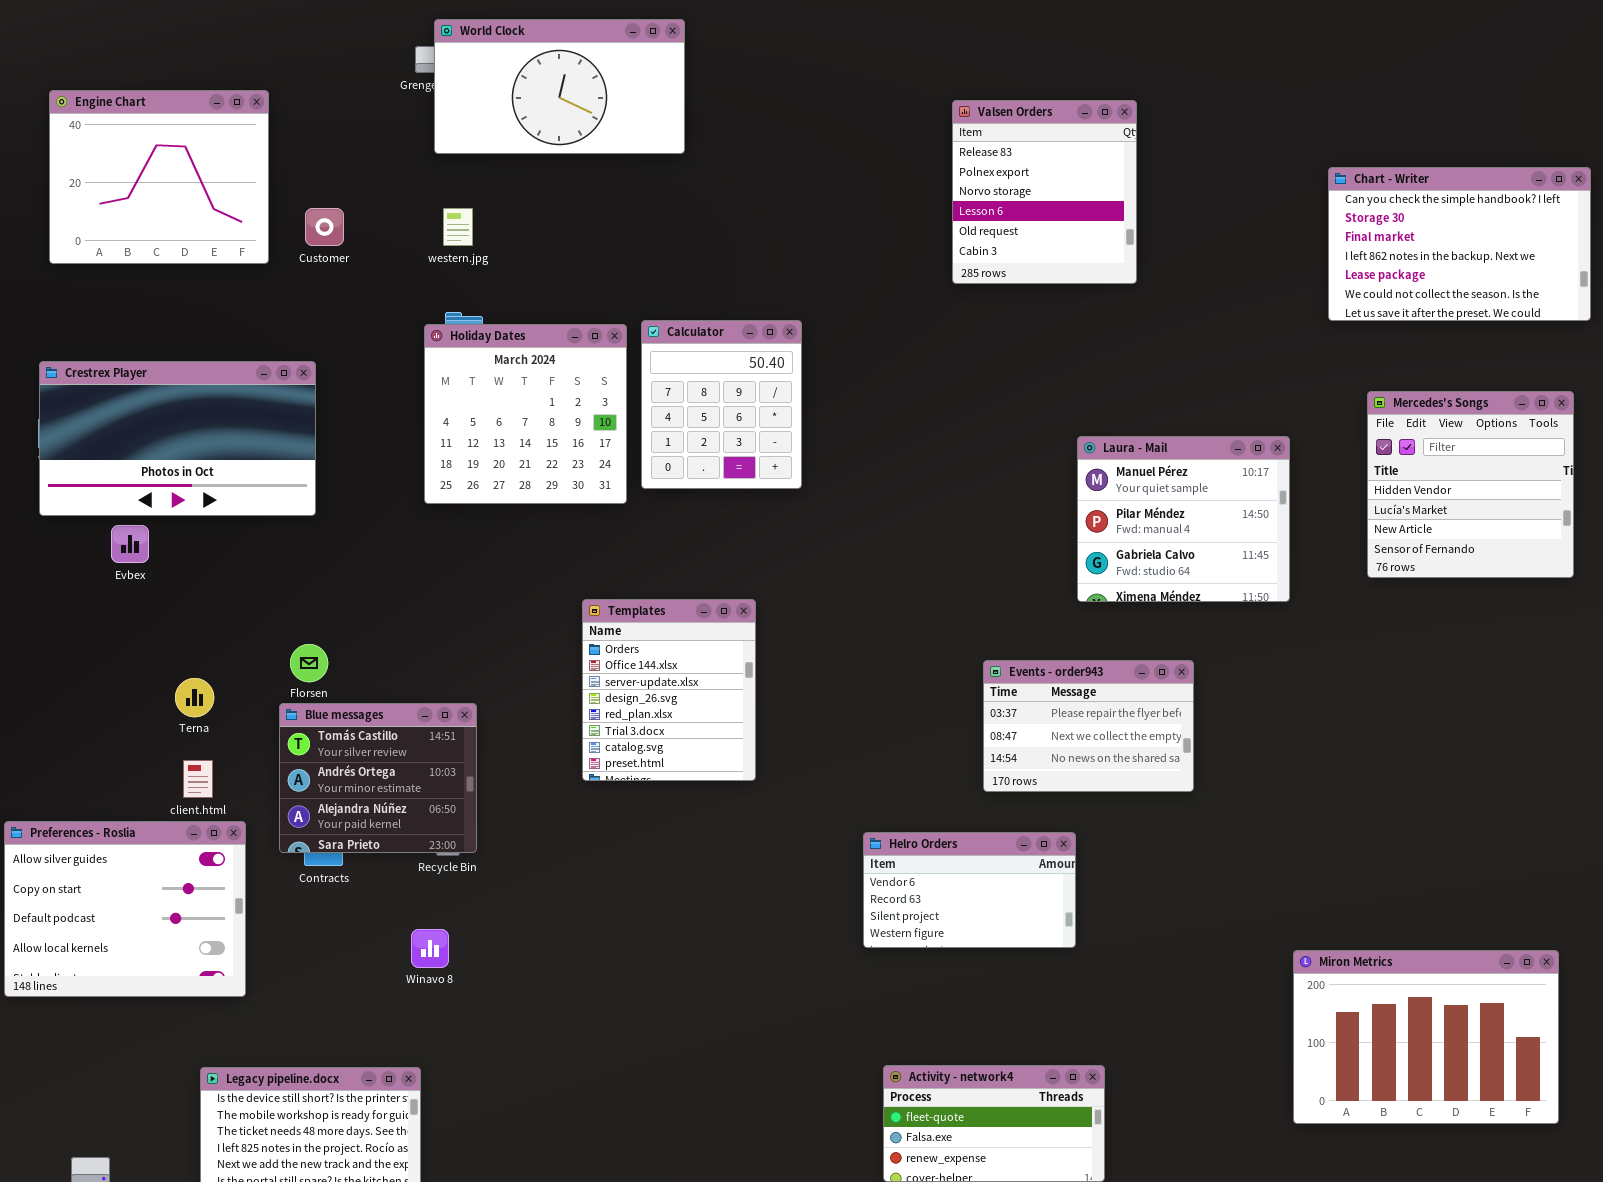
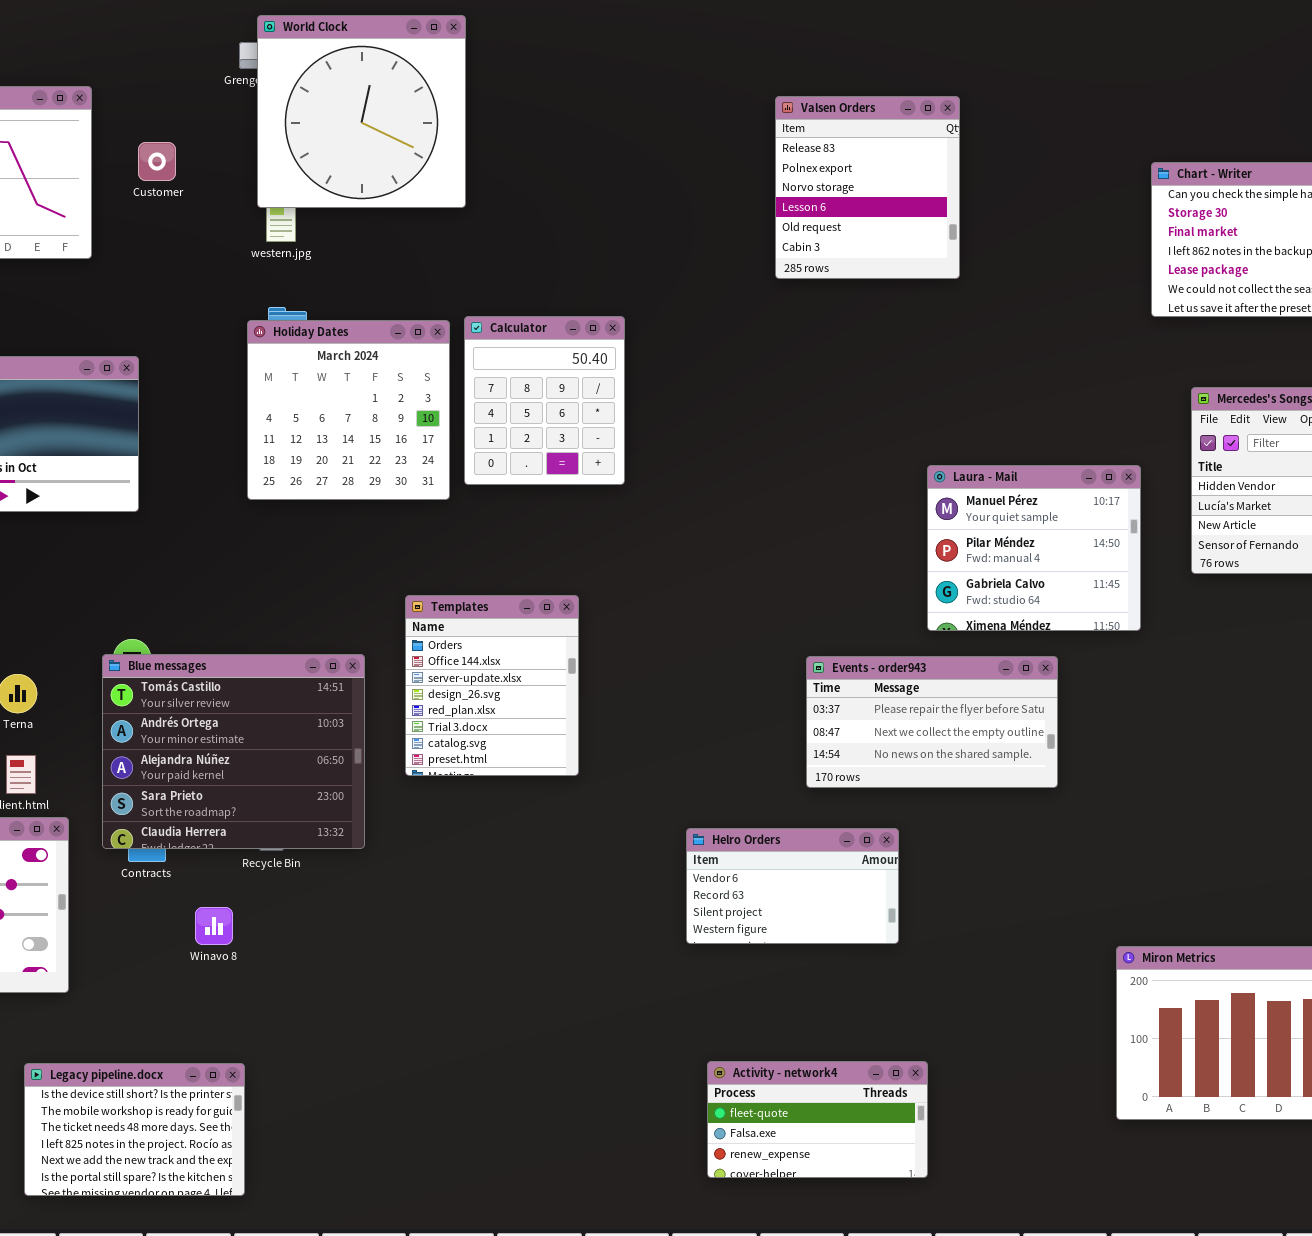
World Clock: [434,19,685,154] -> [257,15,466,208], resized
Customer: [305,208,344,246] -> [138,142,176,181], moved
Laura - Mail: [1077,436,1290,602] -> [927,465,1141,631], moved
Events - order943: [983,660,1194,792] -> [806,656,1058,788], resized
Blue messages: [279,703,477,853] -> [102,654,365,849], resized
Winavo 8: [411,929,449,968] -> [195,907,233,945], moved

